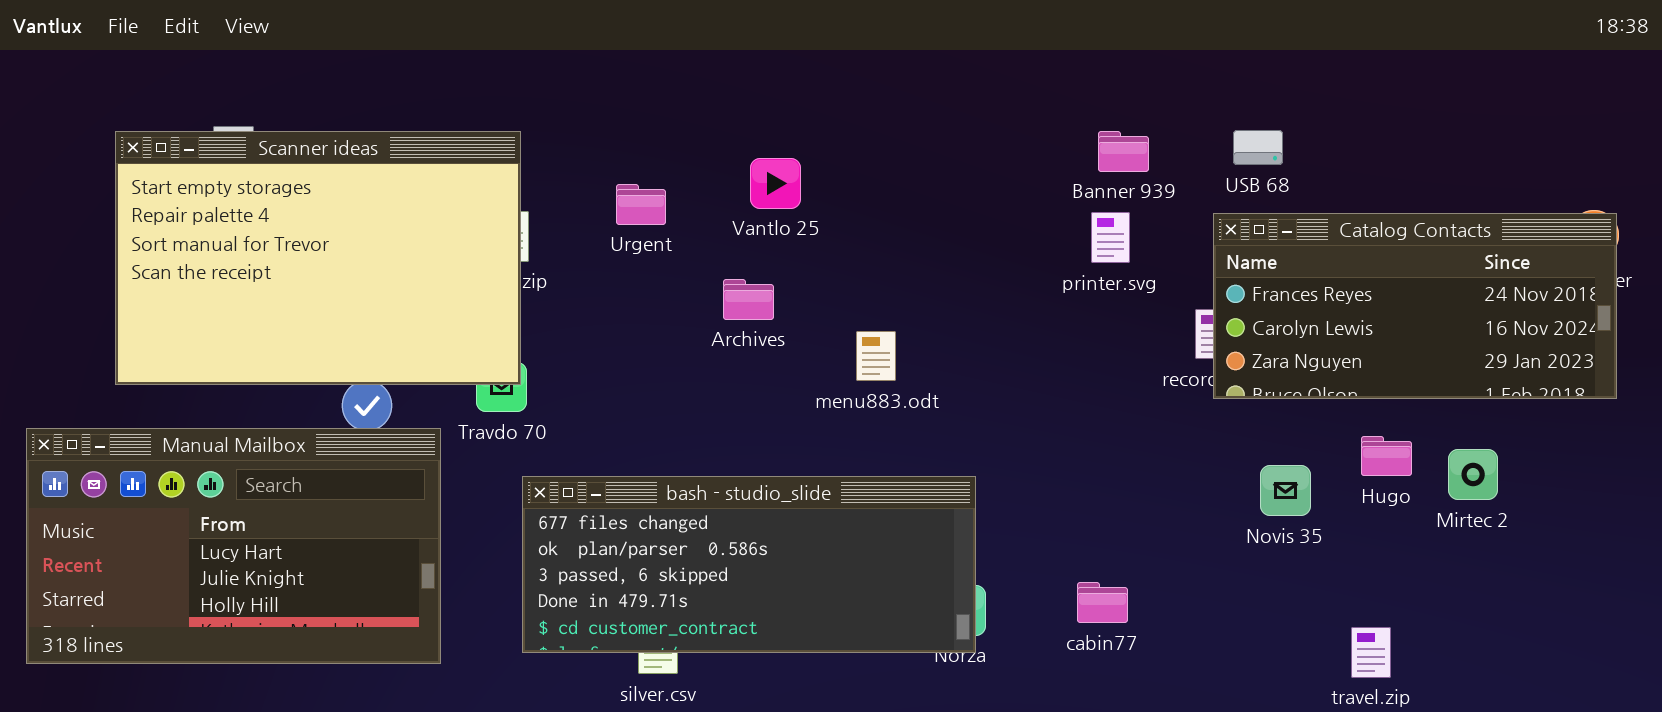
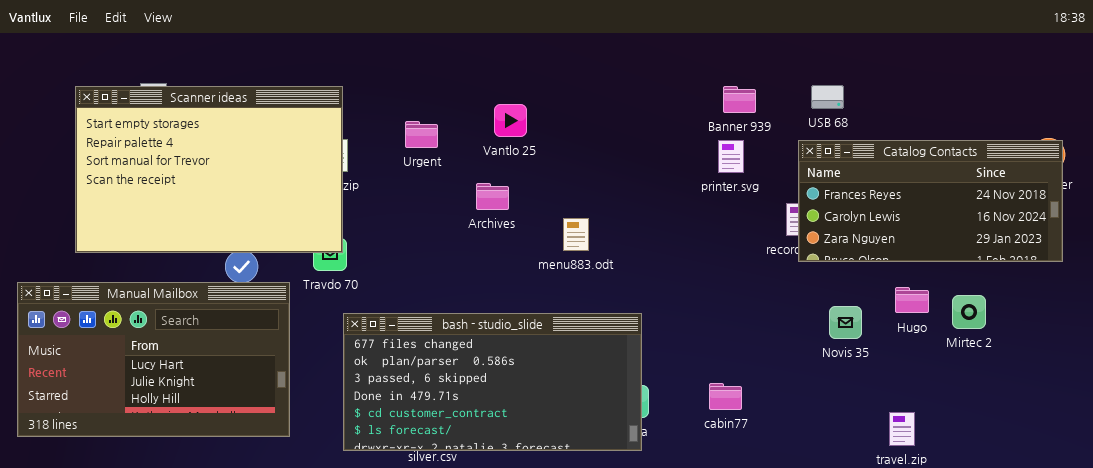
bash - studio_slide: [522,476,976,653] -> [343,313,642,451], resized

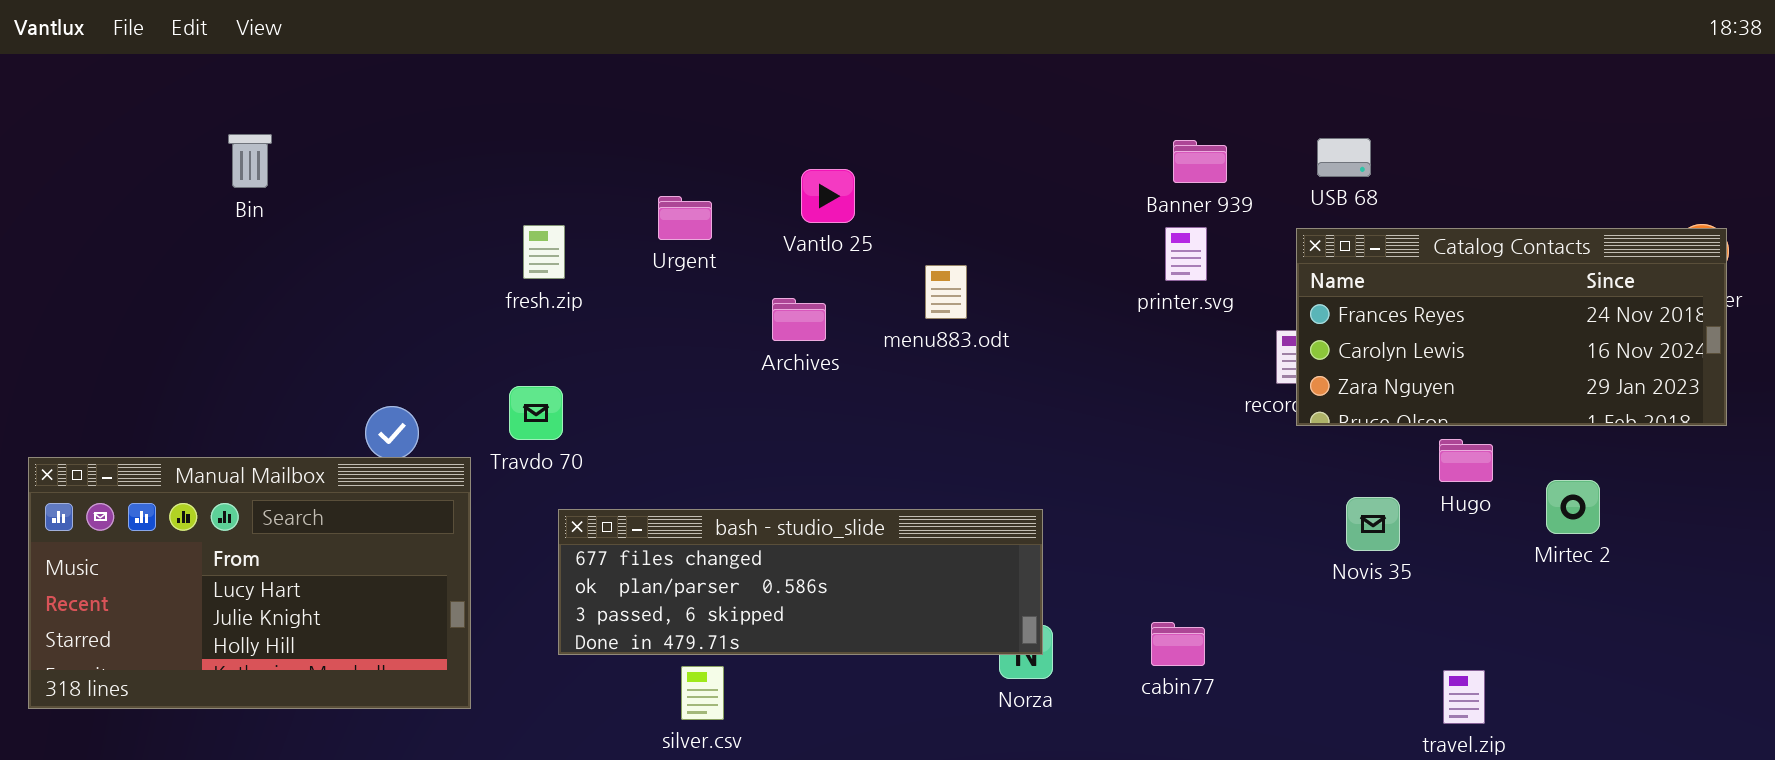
Scanner ideas: [75,86,343,253] -> none, closed
menu883.odt: [563,218,589,251] -> [925,265,967,319], moved
Hugo: [895,287,929,313] -> [1439,439,1493,482], moved
bash - studio_slide: [343,313,642,451] -> [558,509,1043,655], resized

